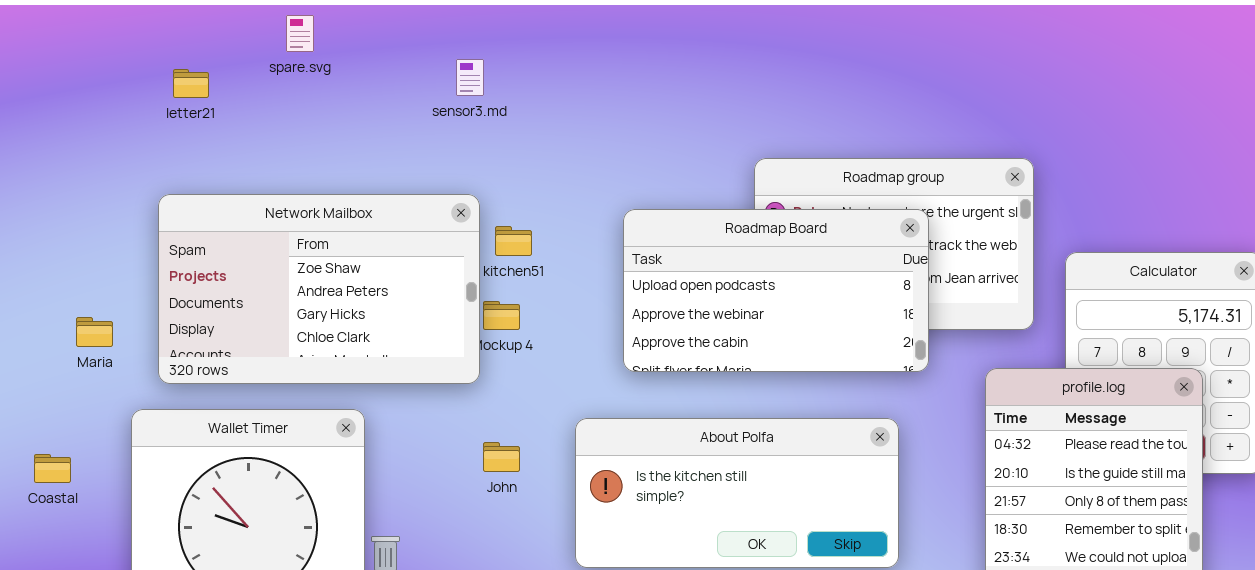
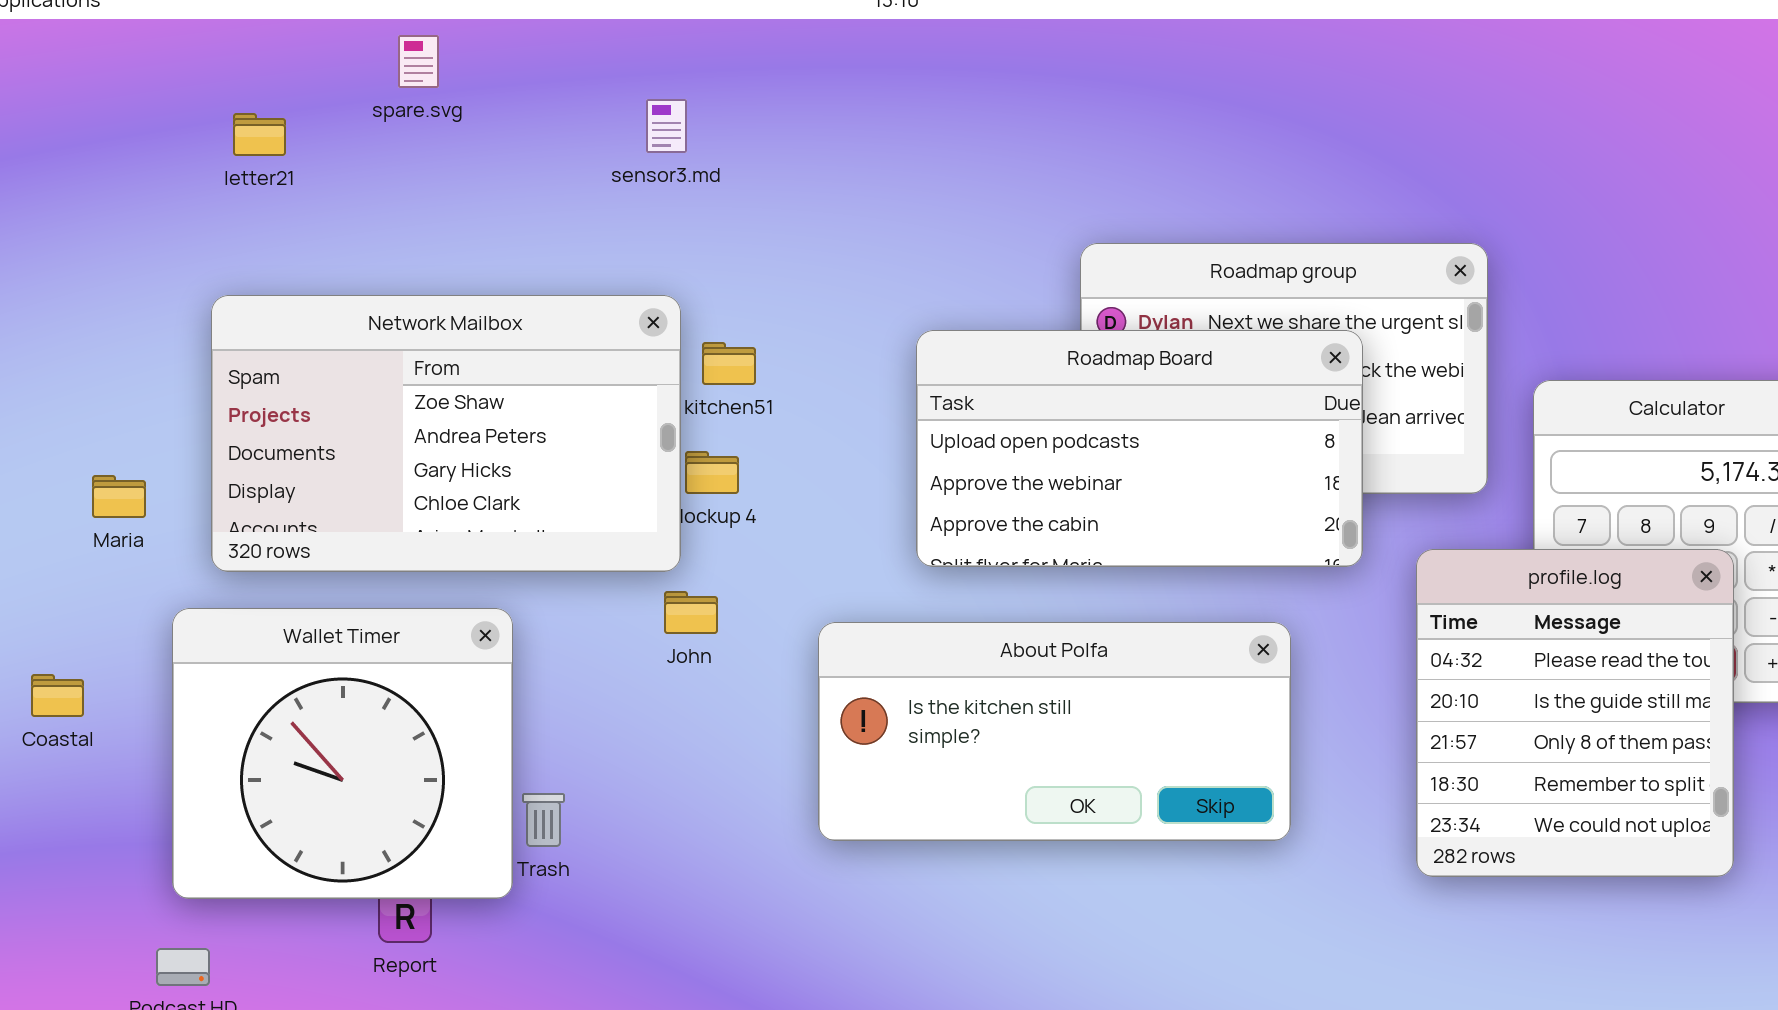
Roadmap Board: [623,209,929,372] -> [916,330,1363,567], moved
John: [483,442,520,472] -> [664,591,718,634], moved

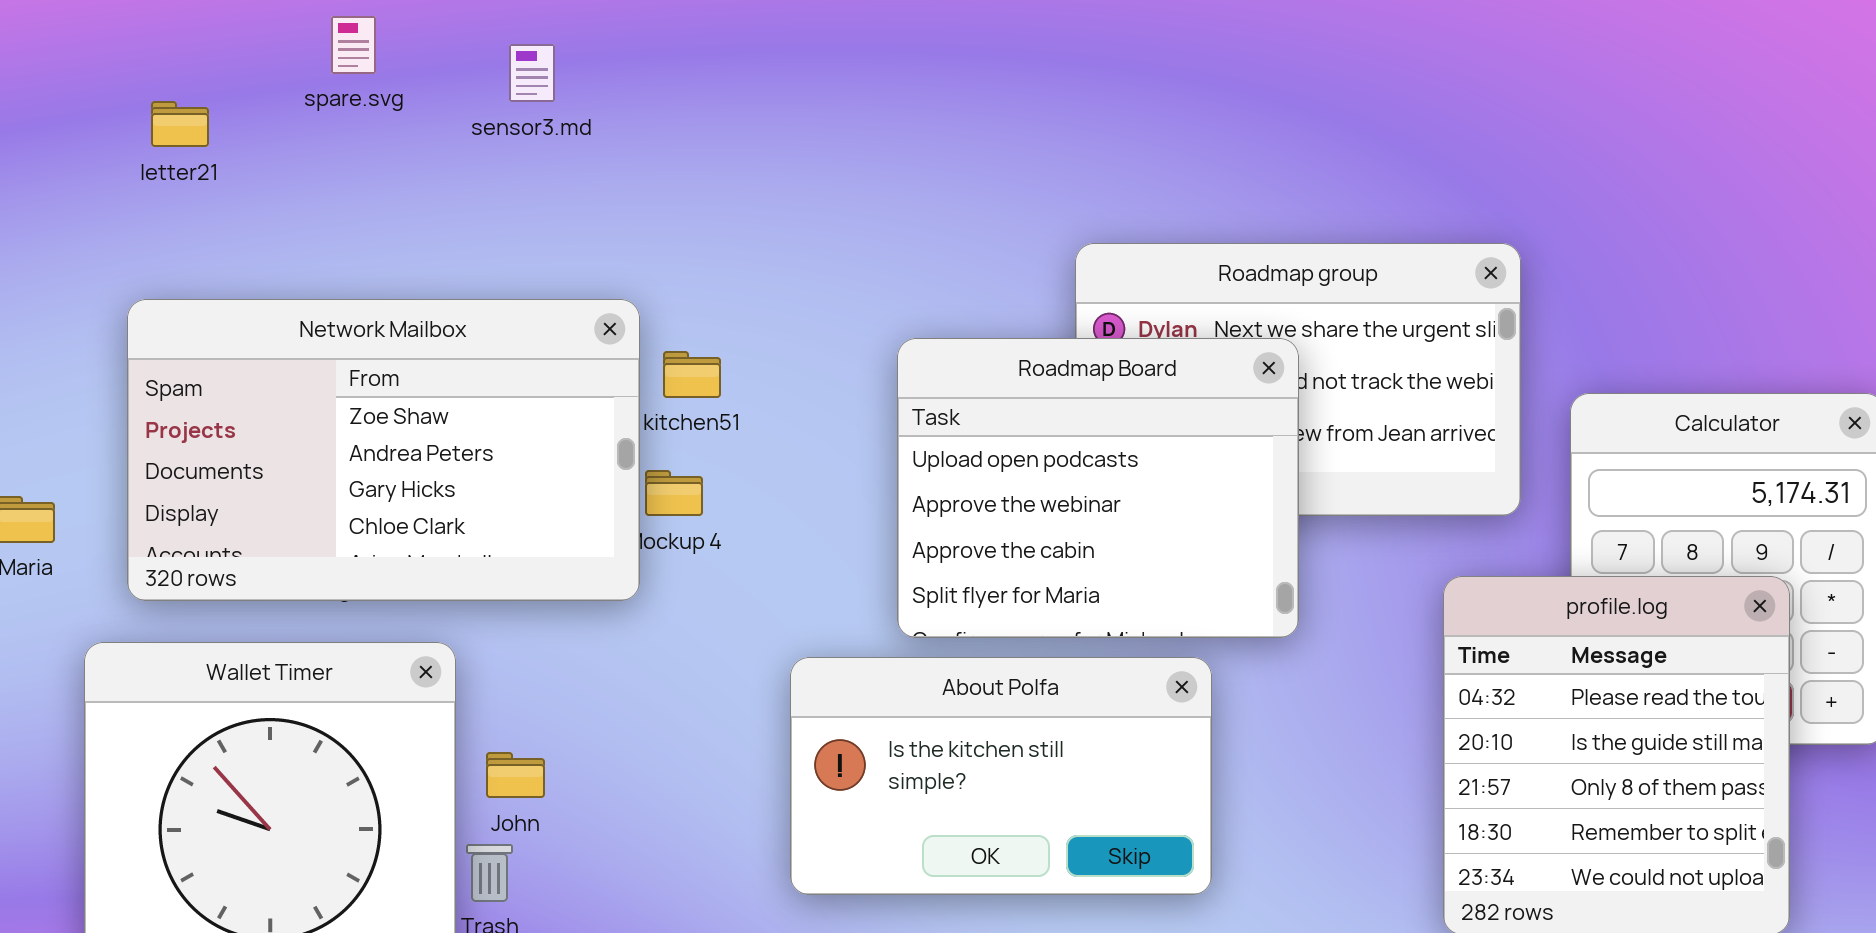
sensor3.md: [646,99,687,153] -> [509,44,555,102], moved
Roadmap Board: [916,330,1363,567] -> [897,338,1299,638], resized
John: [664,591,718,634] -> [486,752,545,798], moved
About Polfa: [818,622,1291,841] -> [790,657,1212,895], resized

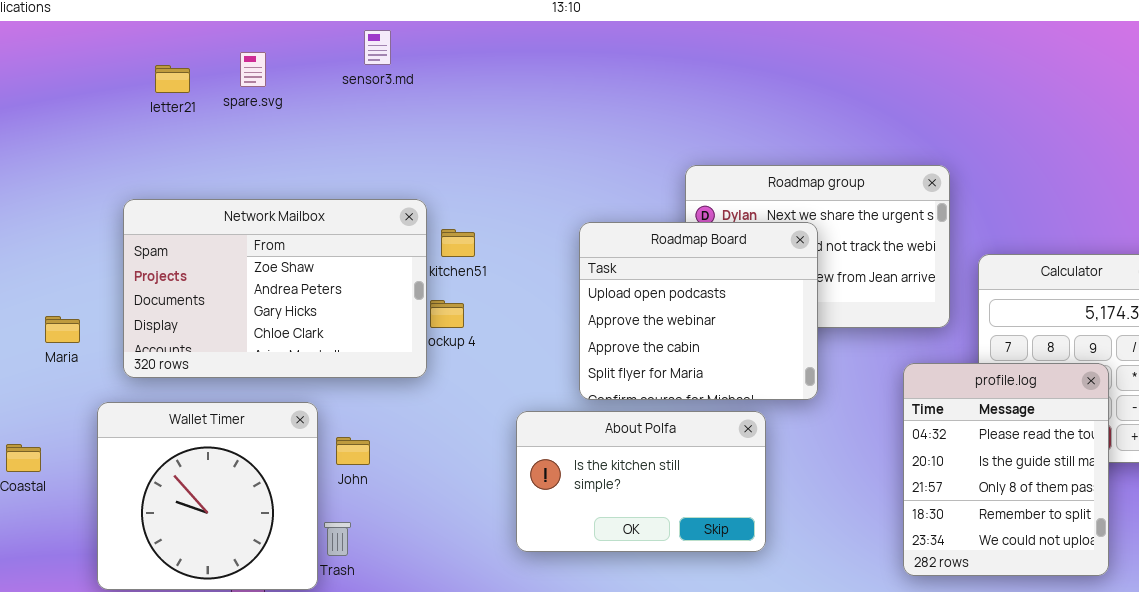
spare.svg: [331,16,376,74] -> [240,52,266,87], moved
sensor3.md: [509,44,555,102] -> [364,30,391,65], moved
letter21: [151,101,209,147] -> [155,65,190,93], moved
John: [486,752,545,798] -> [336,437,370,465], moved

